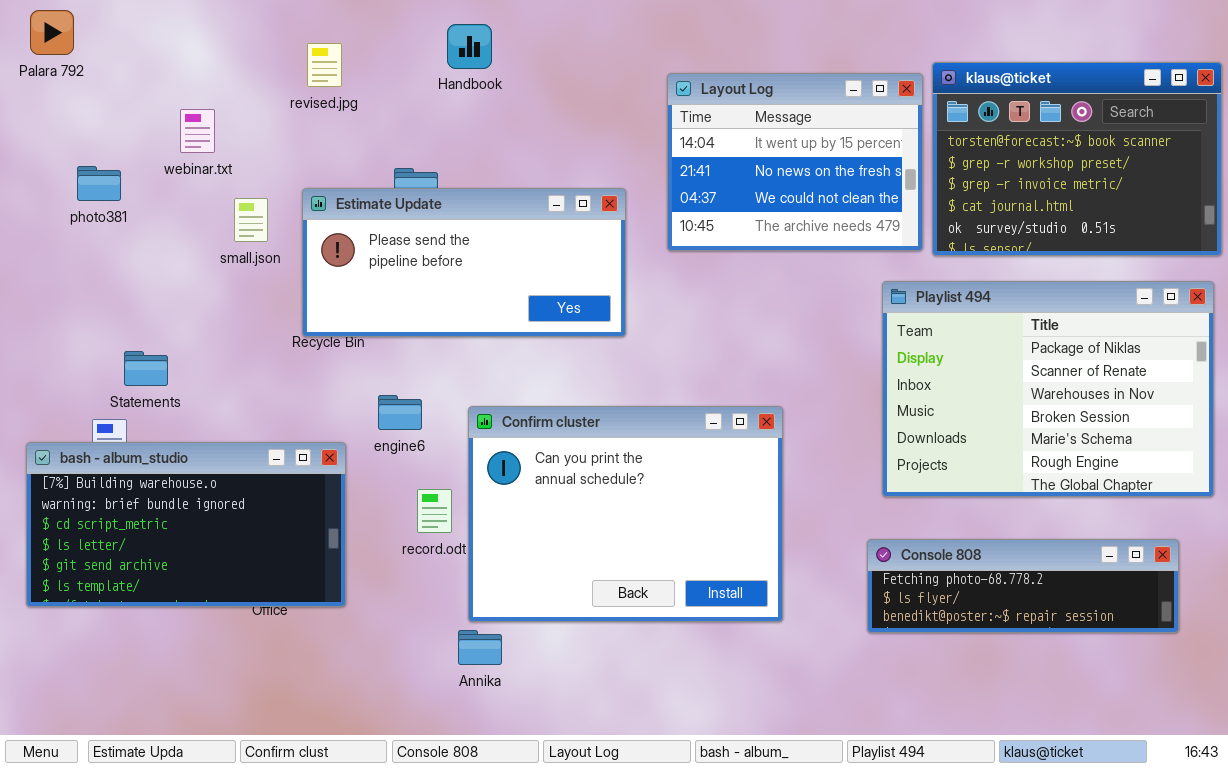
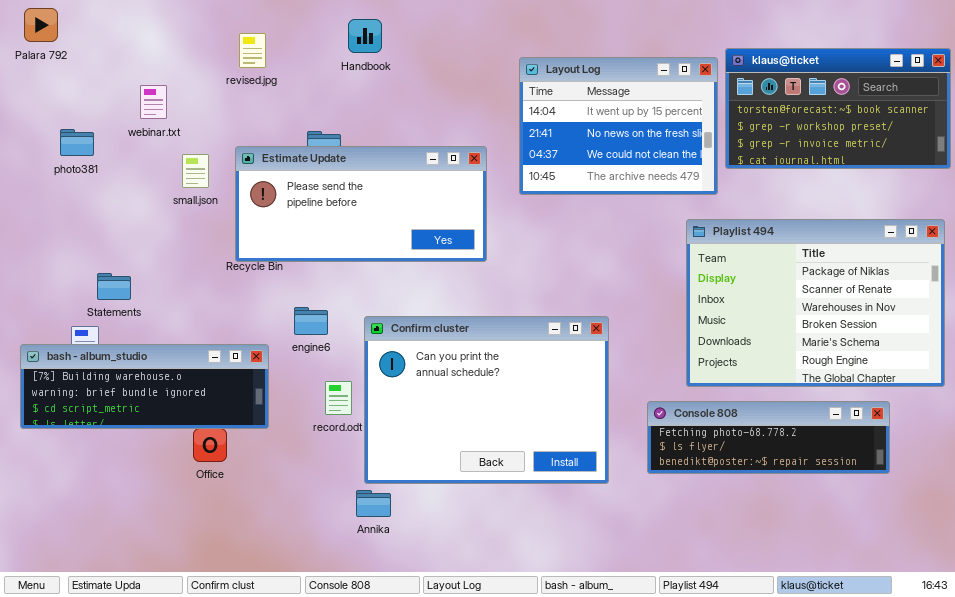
klaus@ticket: [932,62,1222,256] -> [725,48,951,169], resized
bash - album_studio: [26,442,346,607] -> [20,344,269,429], resized
Console 808: [867,539,1179,633] -> [647,401,890,474], moved

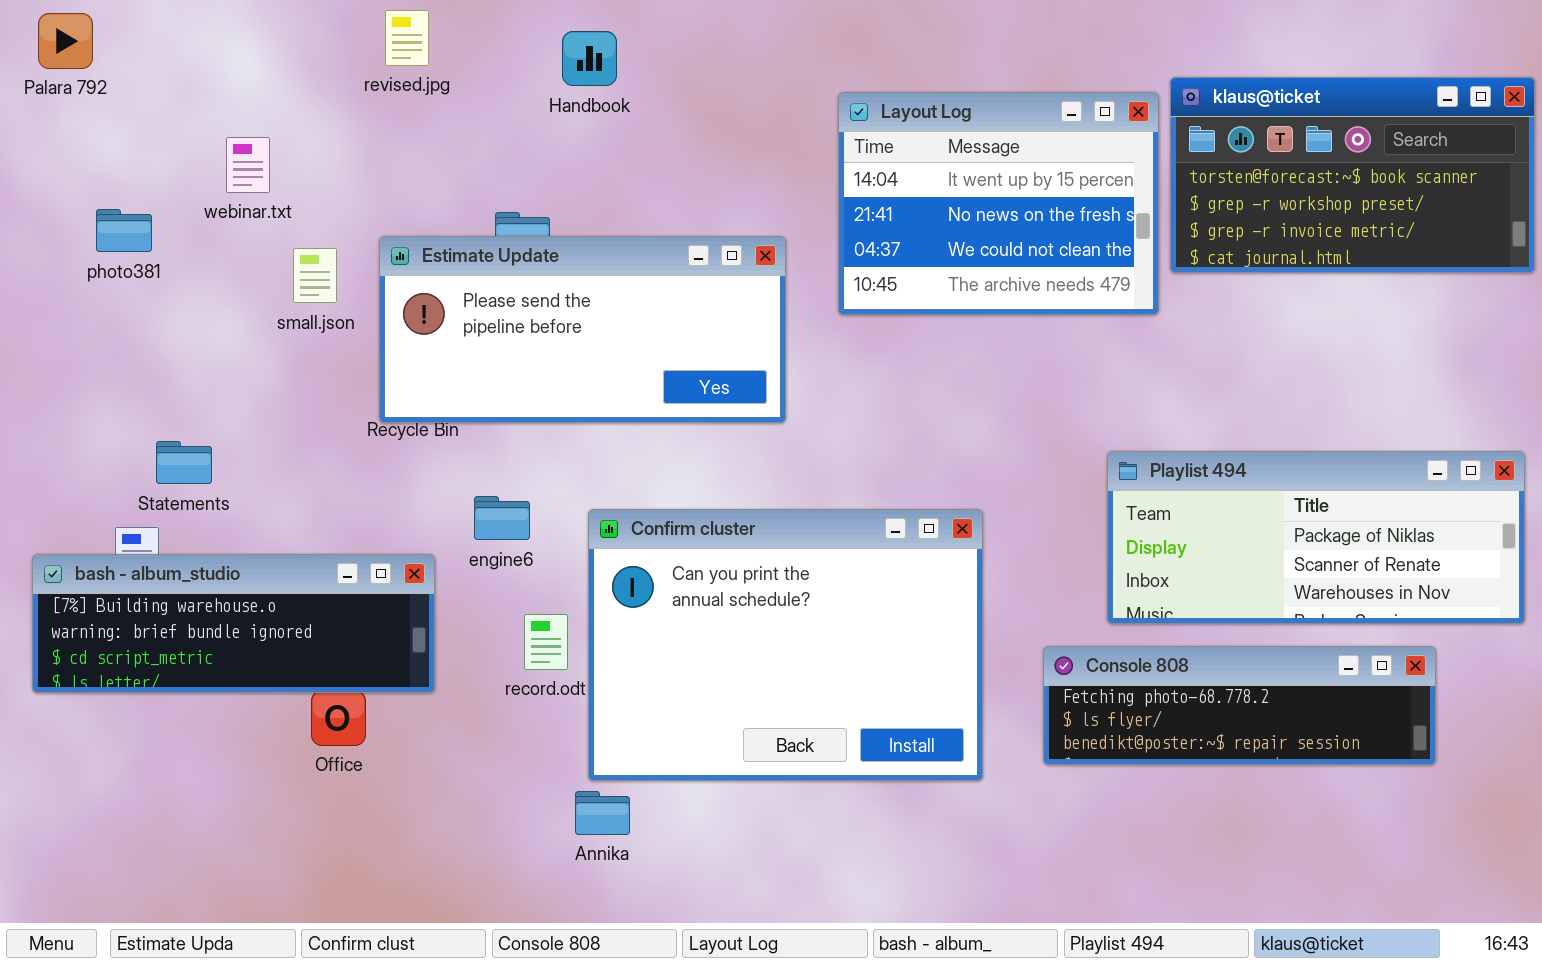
revised.jpg: [239,33,266,68] -> [385,10,429,66], moved
Playlist 494: [686,219,945,387] -> [1107,451,1525,624], resized

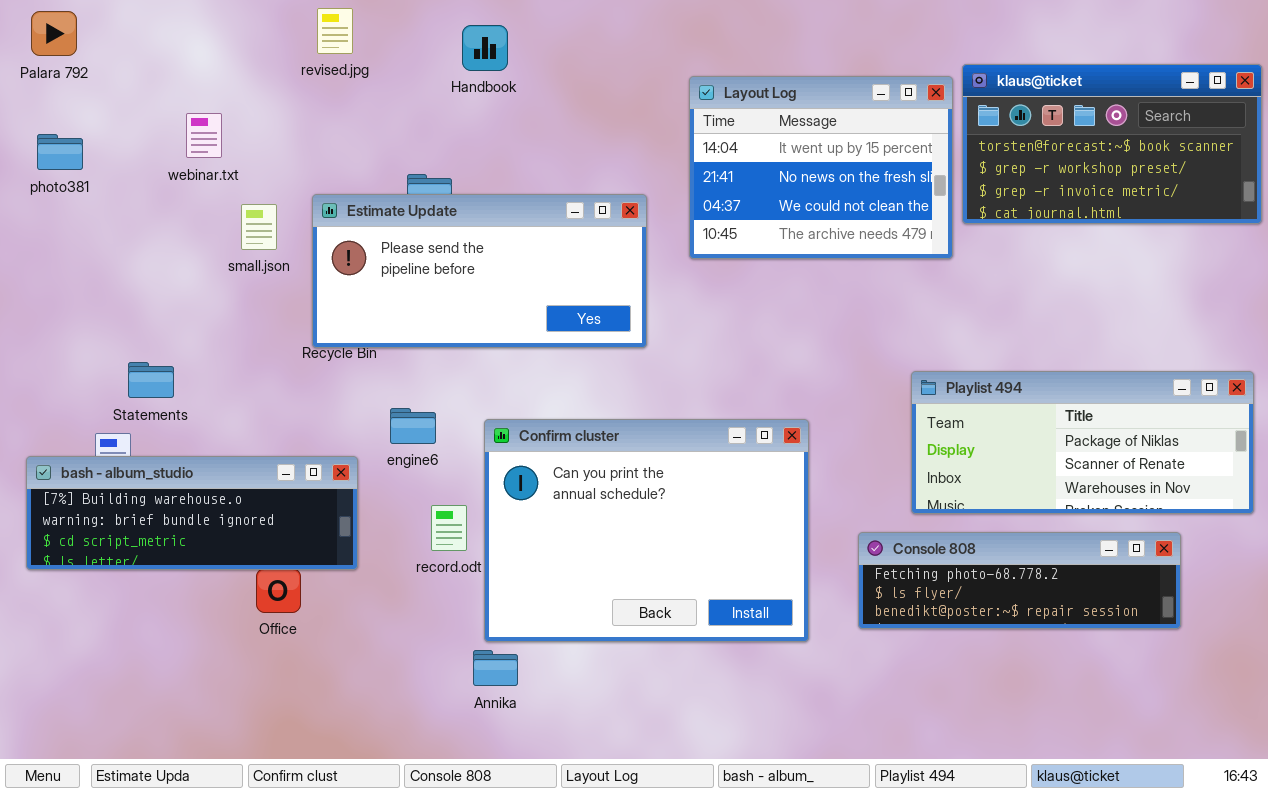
photo381: [96,209,152,252] -> [37,134,83,170], moved

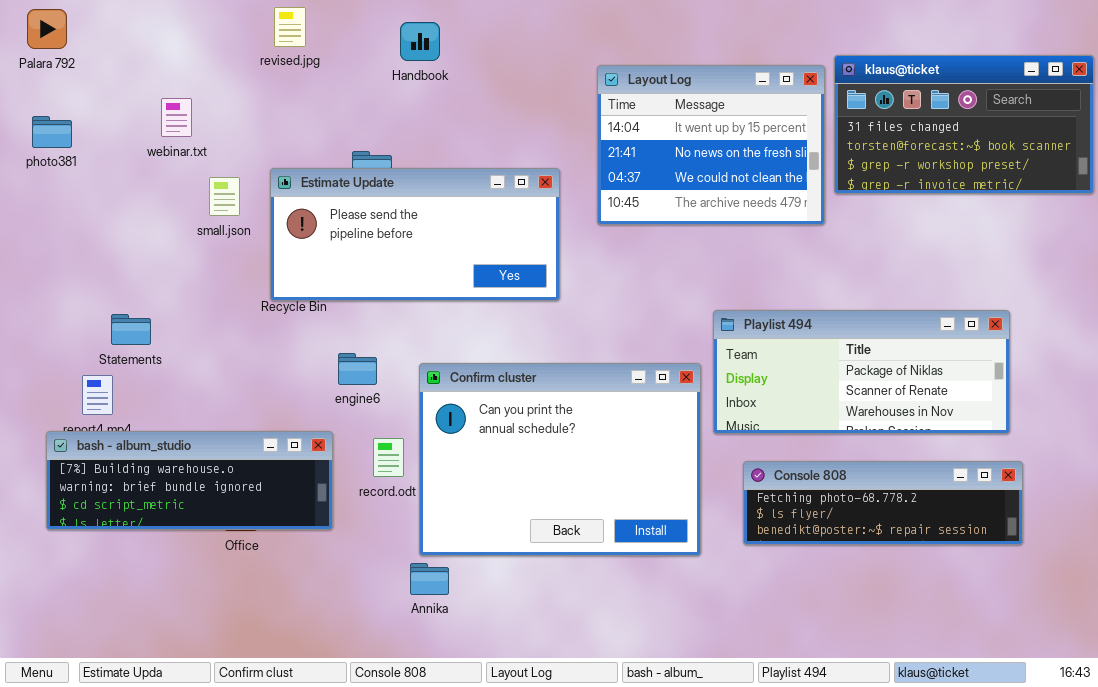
klaus@ticket: [962,64,1262,224] -> [834,55,1094,194], scrolled up 1 row
Playlist 494: [911,371,1254,514] -> [713,310,1010,434], moved
bash - album_studio: [26,456,358,570] -> [46,431,333,530], moved

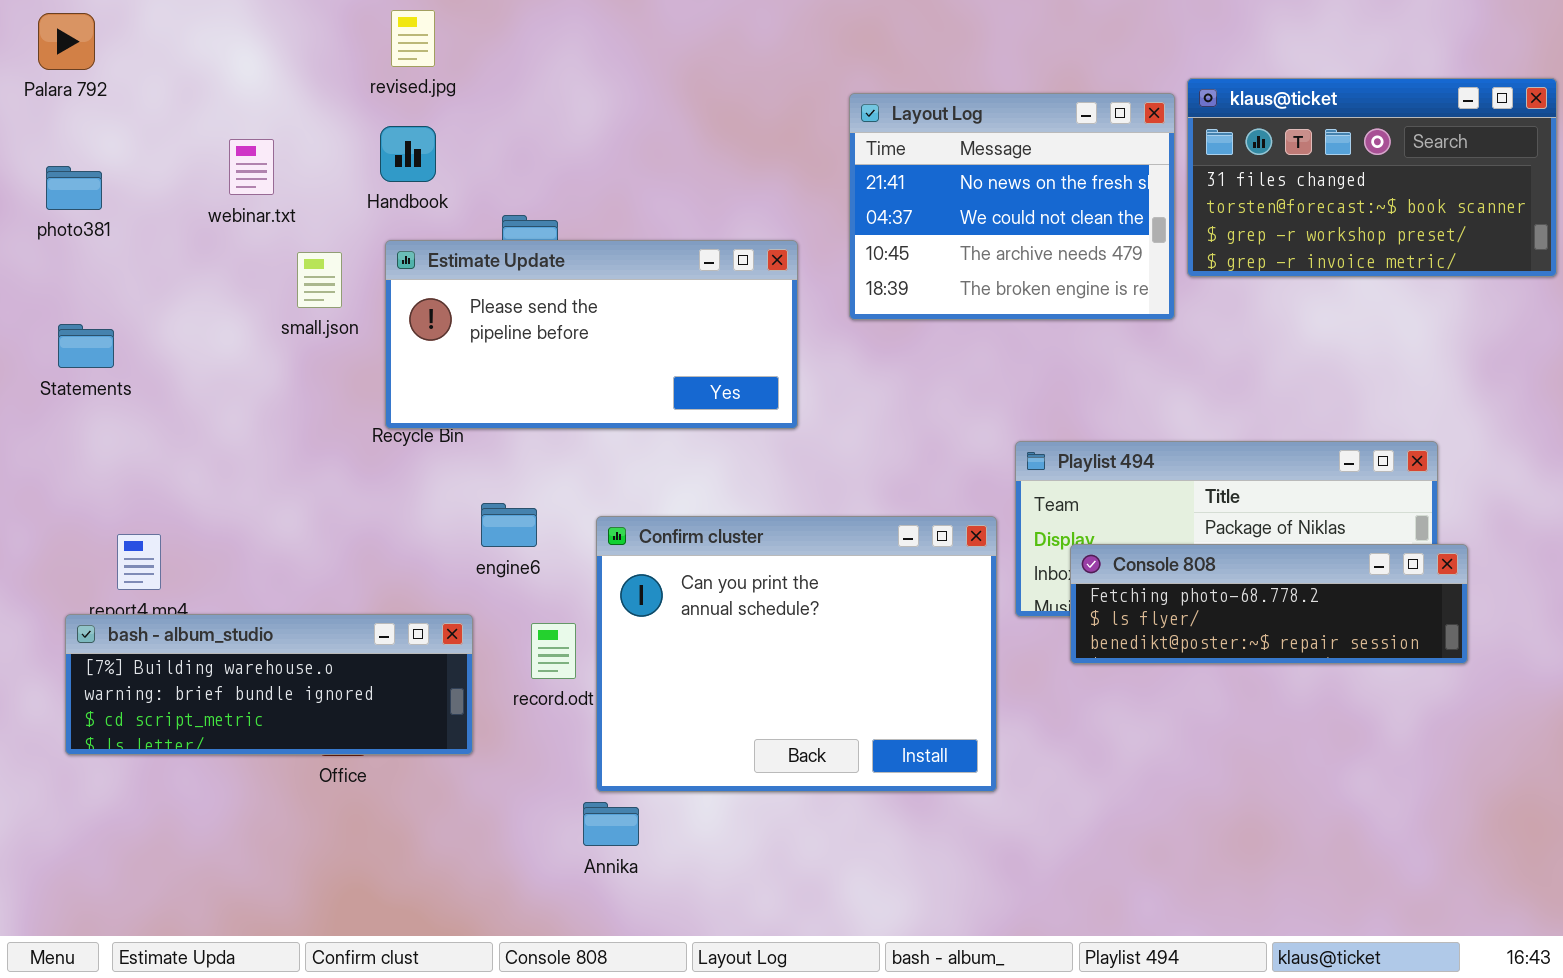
Handbook: [400,22,440,61] -> [380,126,436,182], moved
Layout Log: [597,65,825,225] -> [849,93,1175,320], scrolled down 1 row
Statements: [111,314,151,345] -> [58,324,114,368], moved
Console 808: [743,461,1023,545] -> [1070,544,1468,664], moved

